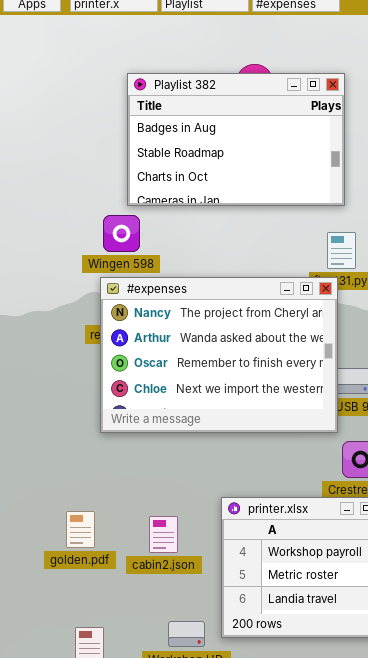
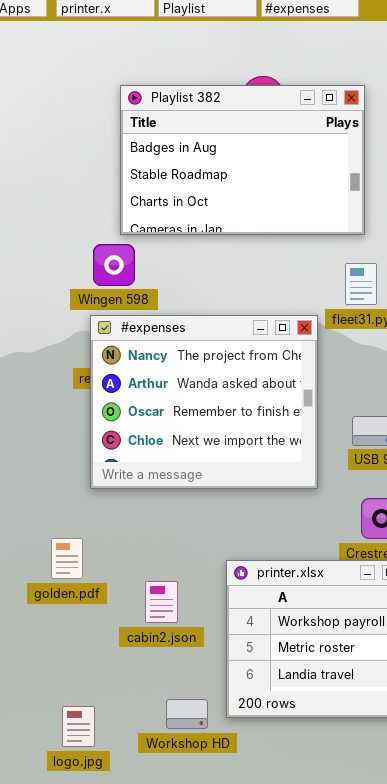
#expenses: [100,277,338,433] -> [90,315,318,489], resized
golden.pdf: [66,511,95,548] -> [51,538,83,579], moved

